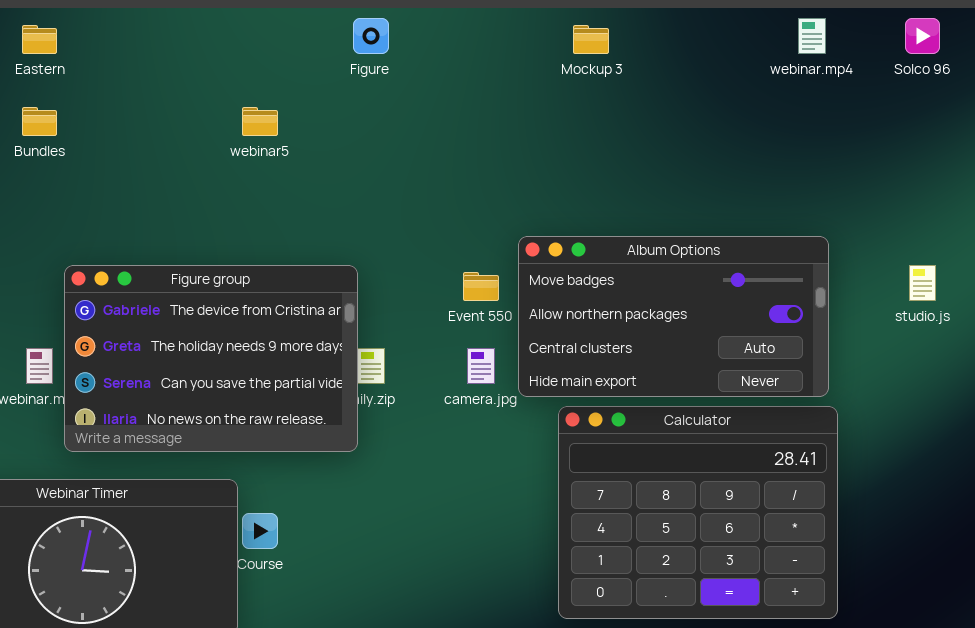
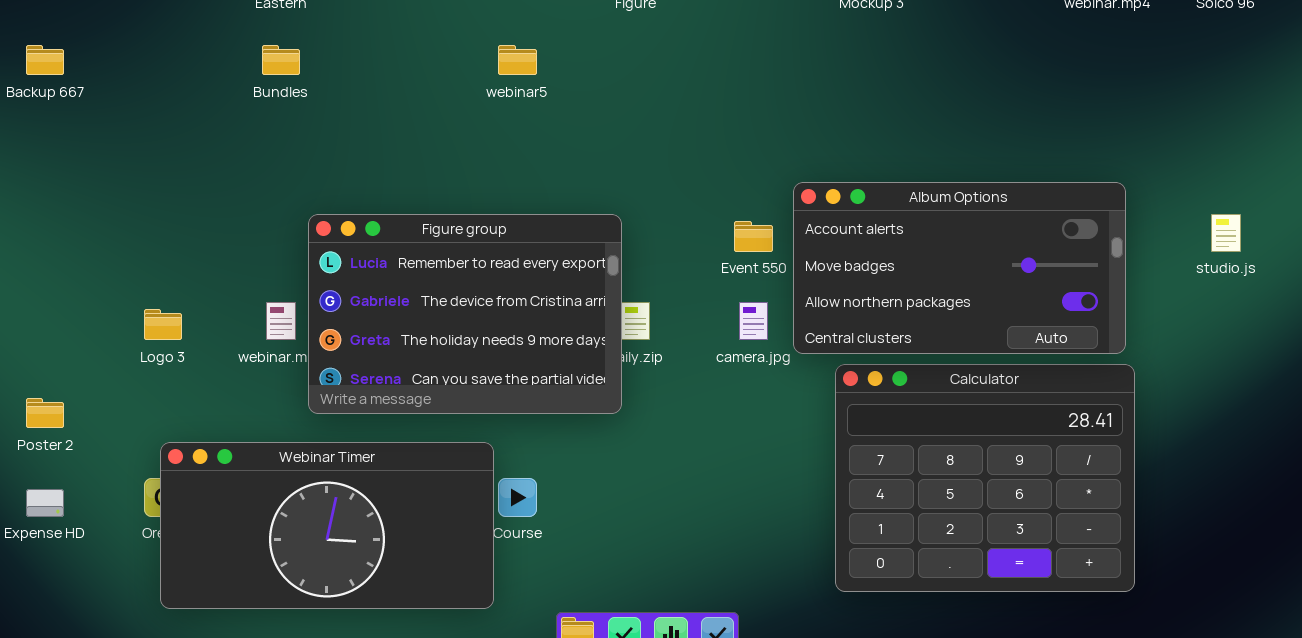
Album Options: [518,236,829,397] -> [793,182,1126,354], scrolled up 1 row
Figure group: [64,265,358,452] -> [308,214,622,414], scrolled up 1 row

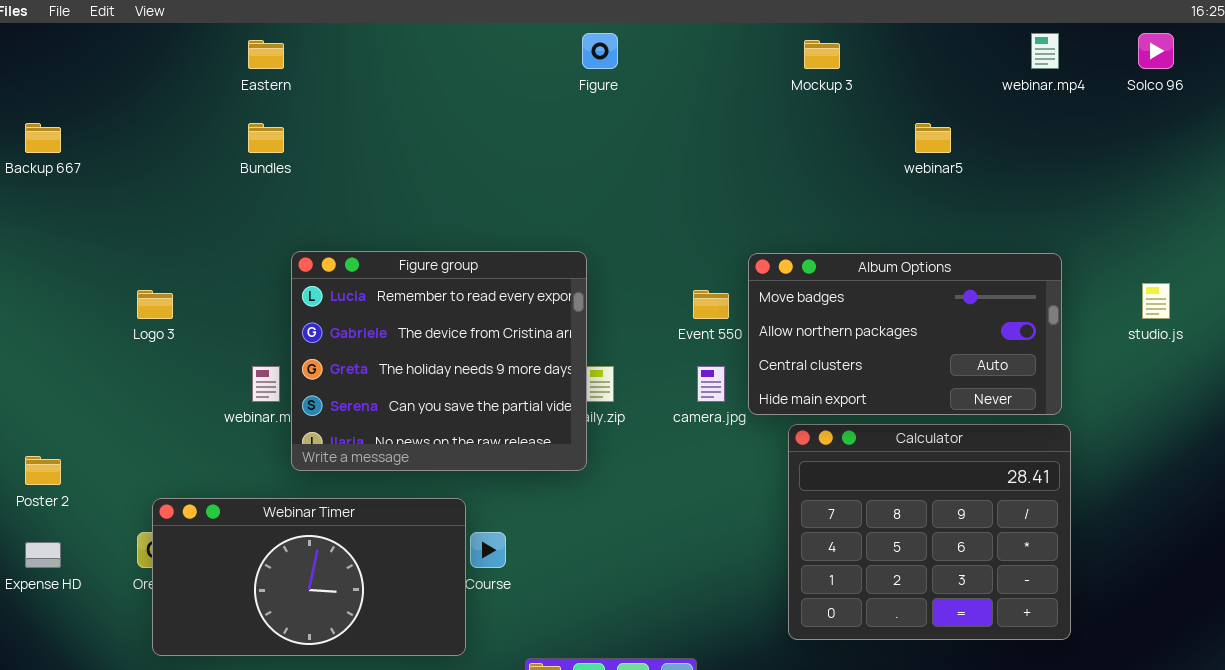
webinar5: [498,45,537,75] -> [915,123,951,153], moved
Album Options: [793,182,1126,354] -> [748,253,1062,415], scrolled down 1 row
Figure group: [308,214,622,414] -> [291,251,587,471], resized
Logo 3: [144,309,182,340] -> [137,290,173,319], moved

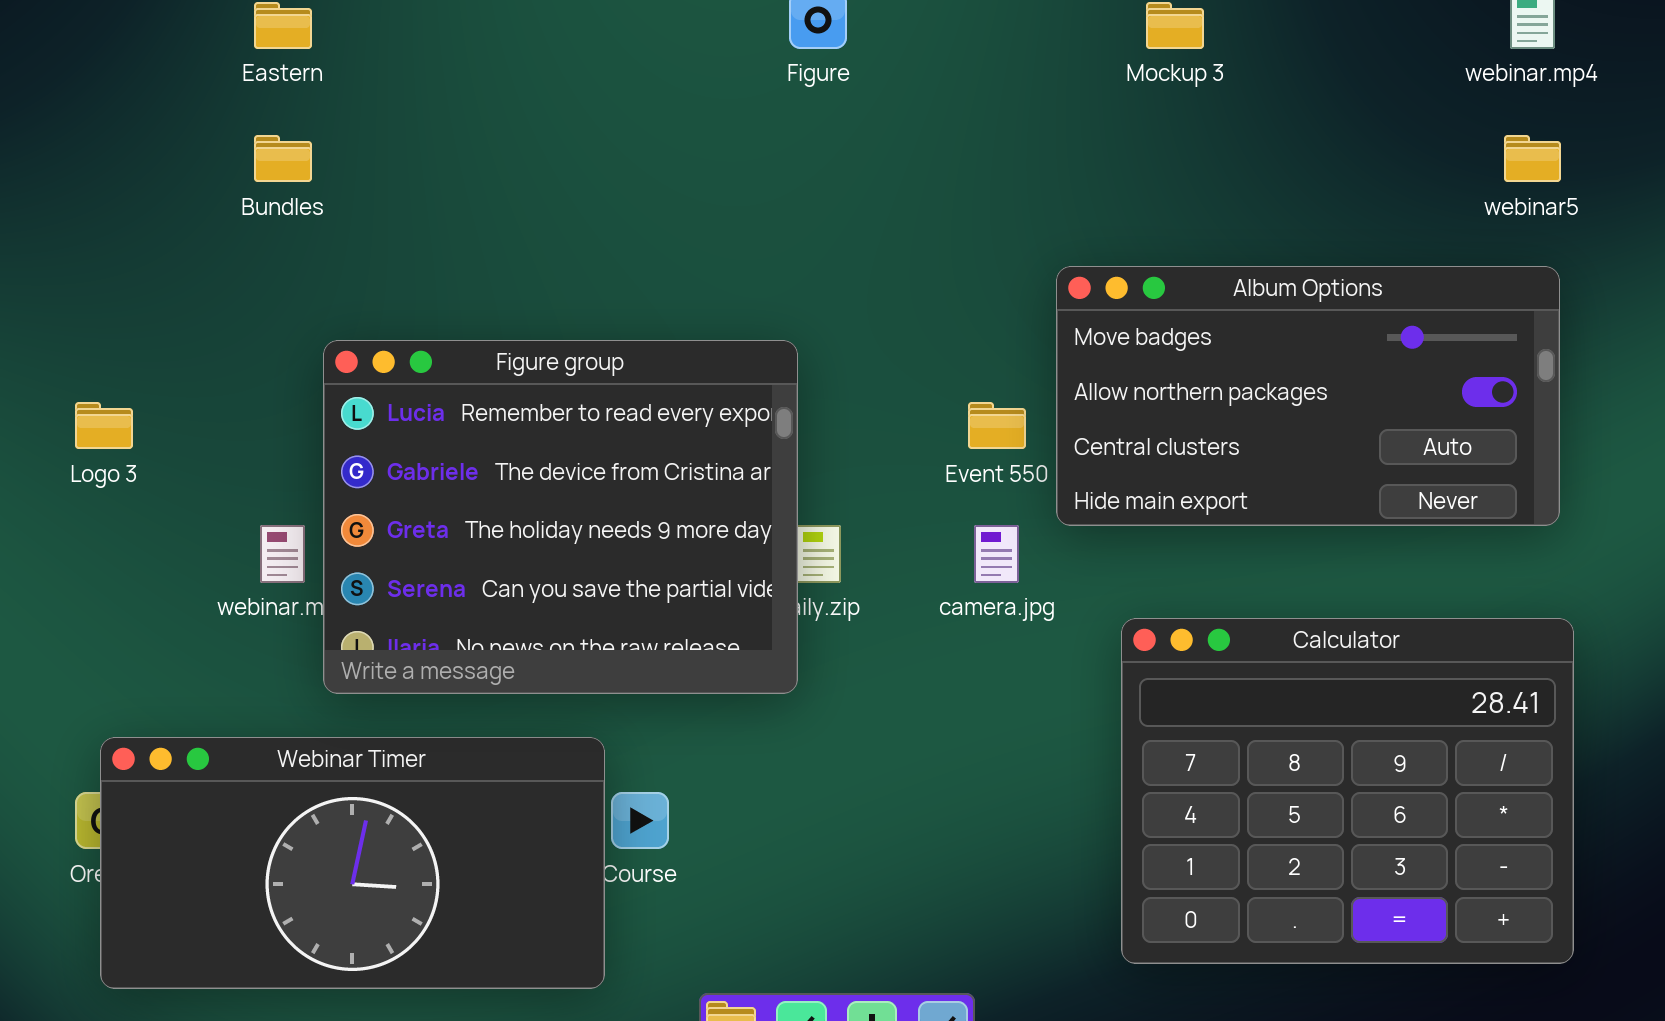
webinar5: [915,123,951,153] -> [1504,135,1561,182], moved
Album Options: [748,253,1062,415] -> [1056,266,1560,526], moved

